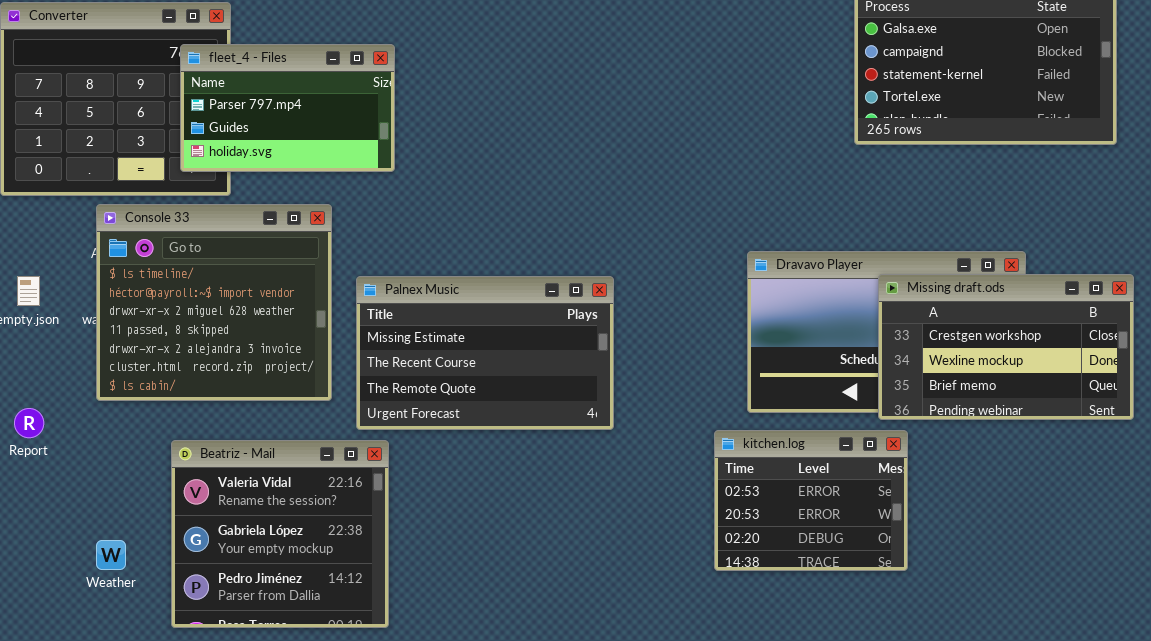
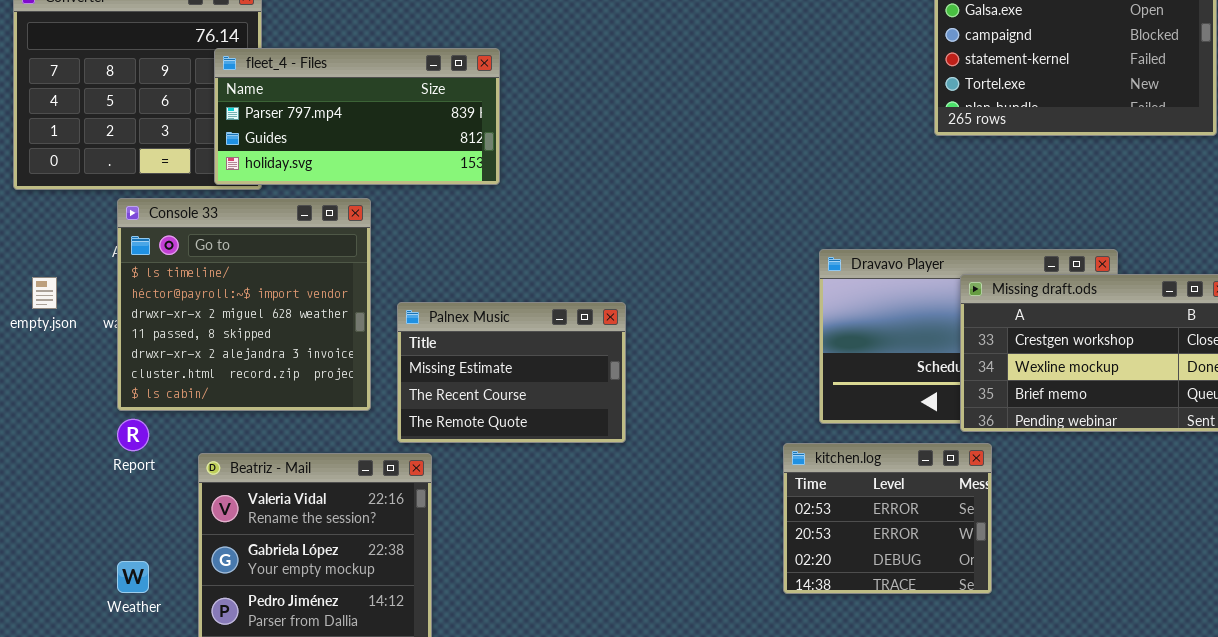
fleet_4 - Files: [180,44,395,172] -> [214,48,500,185], moved, resized
Palnex Music: [356,276,614,430] -> [397,302,626,443], resized
Report: [14,408,44,438] -> [117,419,149,451], moved

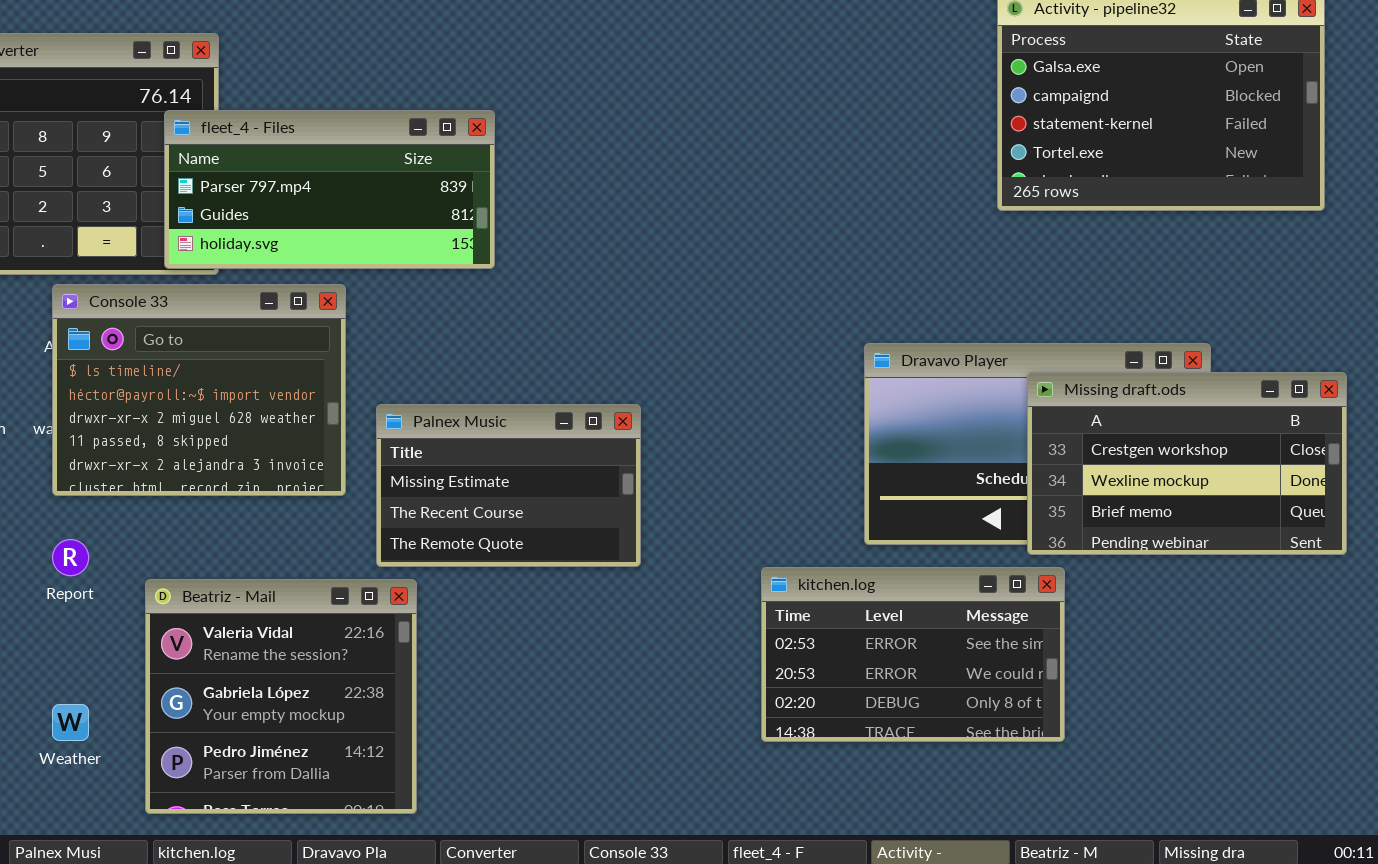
Console 33: [117,198,371,411] -> [52,284,346,496], resized
kitchen.log: [783,443,992,594] -> [761,567,1065,742], resized

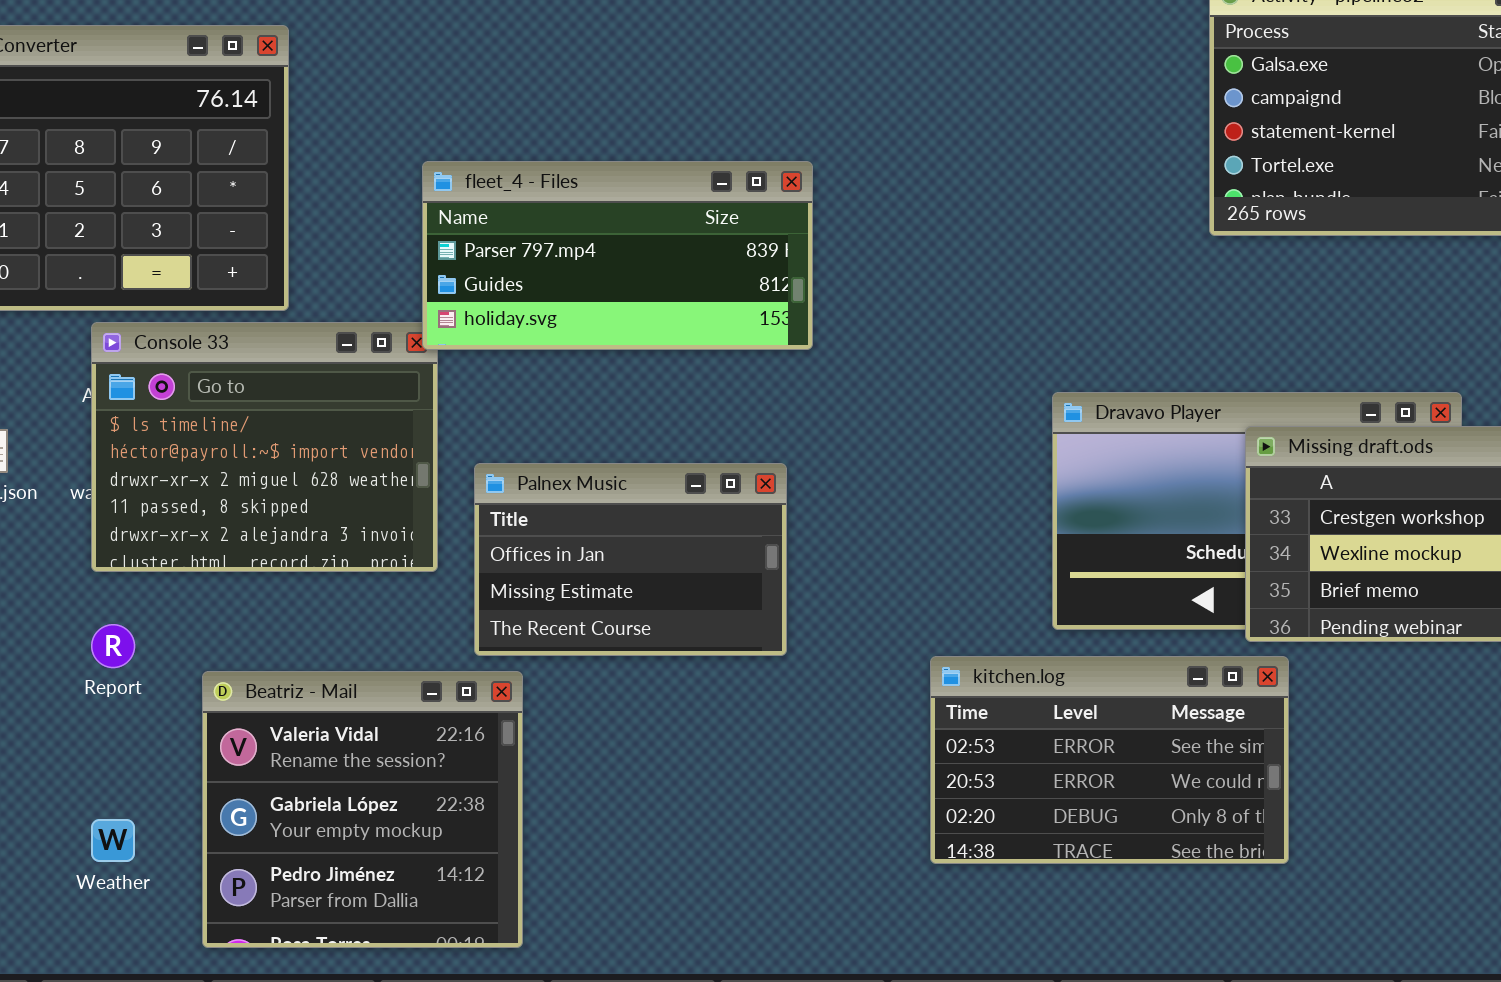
fleet_4 - Files: [164,110,495,269] -> [422,161,813,350], moved
Palnex Music: [376,404,641,567] -> [474,463,787,656], scrolled up 1 row

